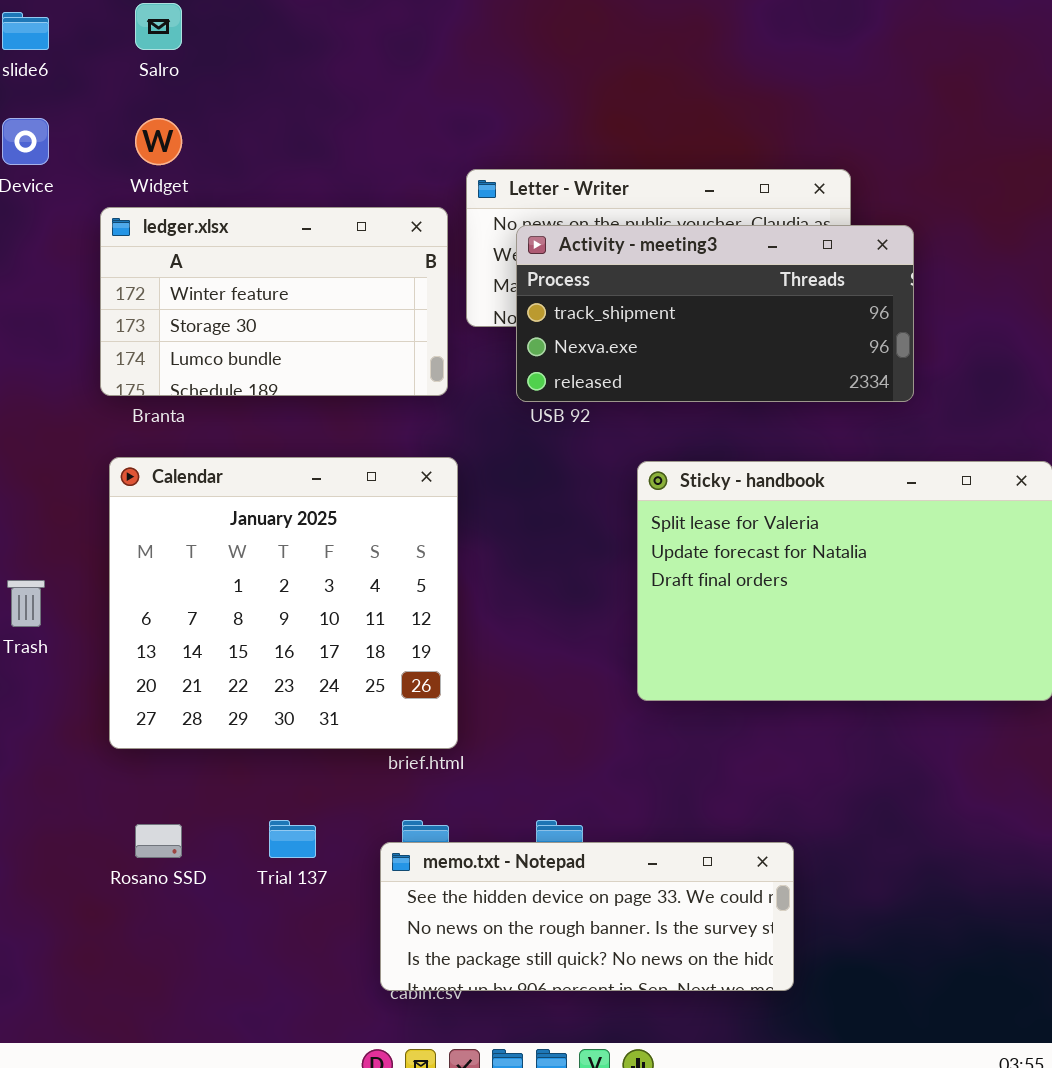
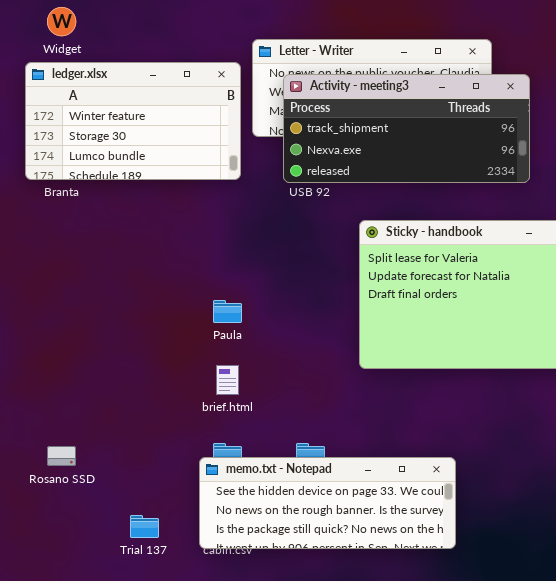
Calendar: [109,457,458,749] -> none, closed
Trial 137: [269,820,316,858] -> [130,515,159,538], moved

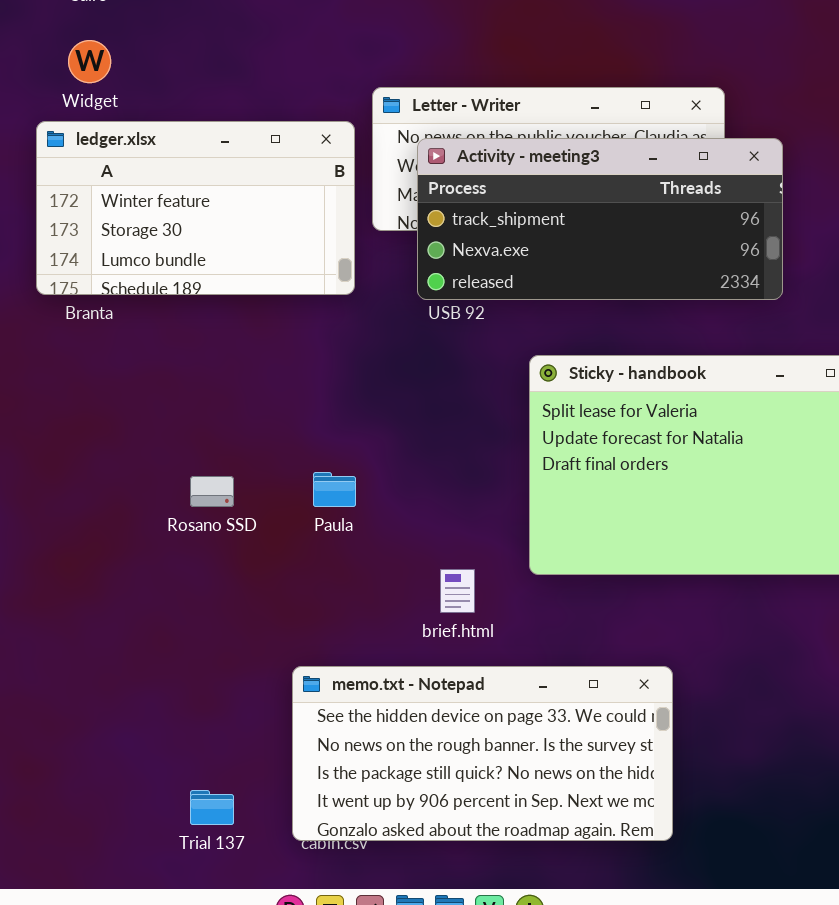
brief.html: [216,365,239,395] -> [440,569,475,613], moved
Rosano SSD: [47,446,76,466] -> [190,476,234,507], moved
memo.txt - Notepad: [199,457,456,549] -> [292,666,673,841], resized

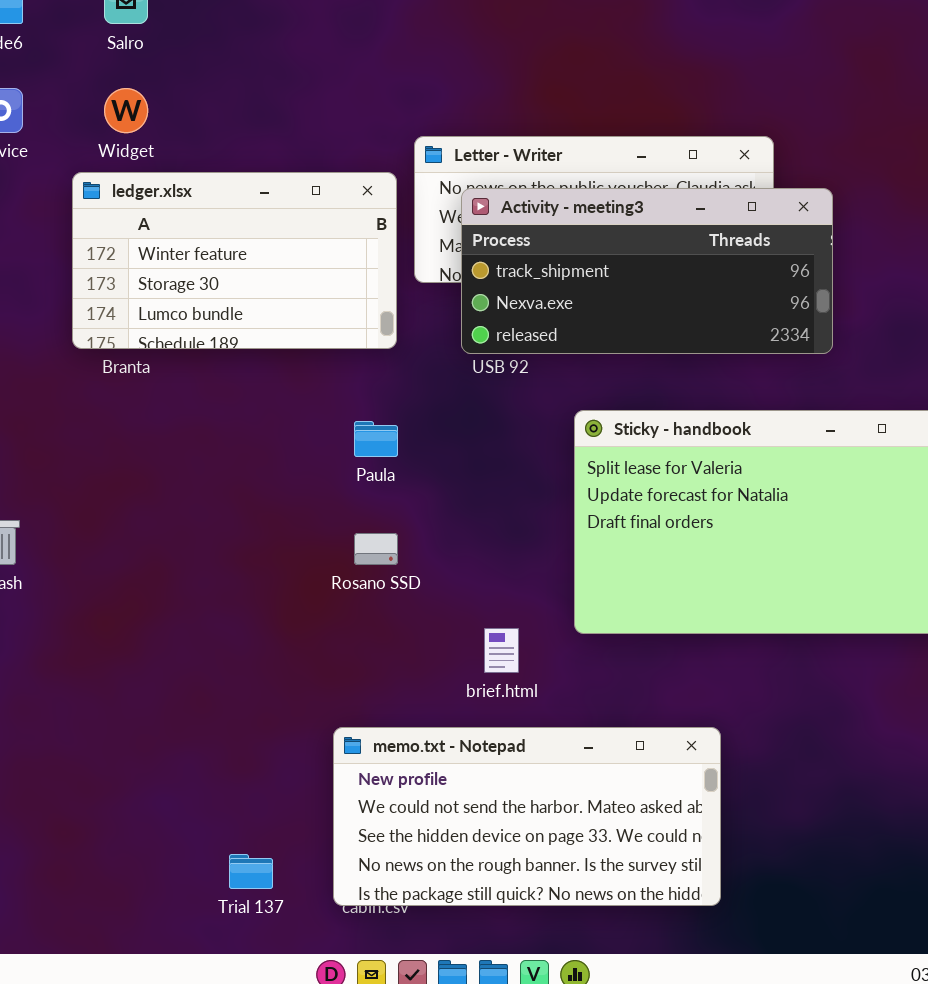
Paula: [313,472,356,507] -> [354,421,398,457], moved
Rosano SSD: [190,476,234,507] -> [354,533,398,565], moved
memo.txt - Notepad: [292,666,673,841] -> [333,727,721,906], scrolled up 2 rows

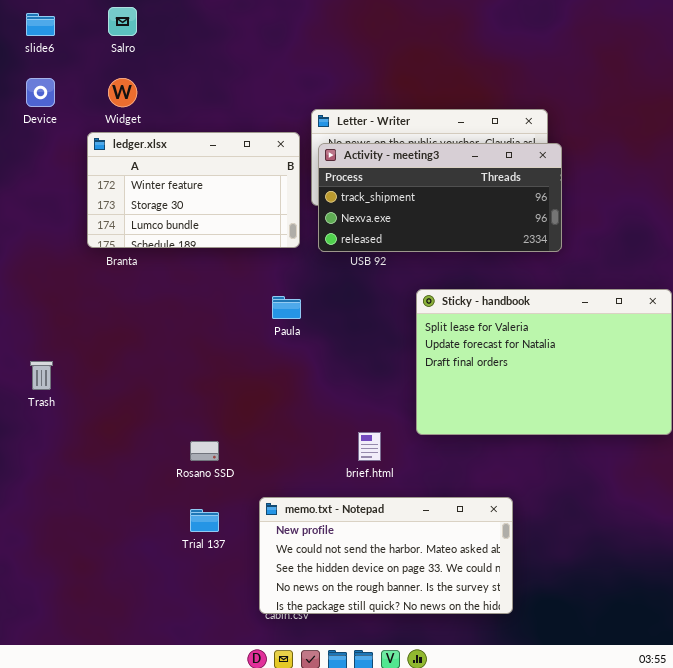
Activity - meeting3: [461,188,833,354] -> [318,143,562,252], moved
Rosano SSD: [354,533,398,565] -> [190,441,219,461], moved
Trial 137: [229,854,273,889] -> [190,509,219,532], moved

